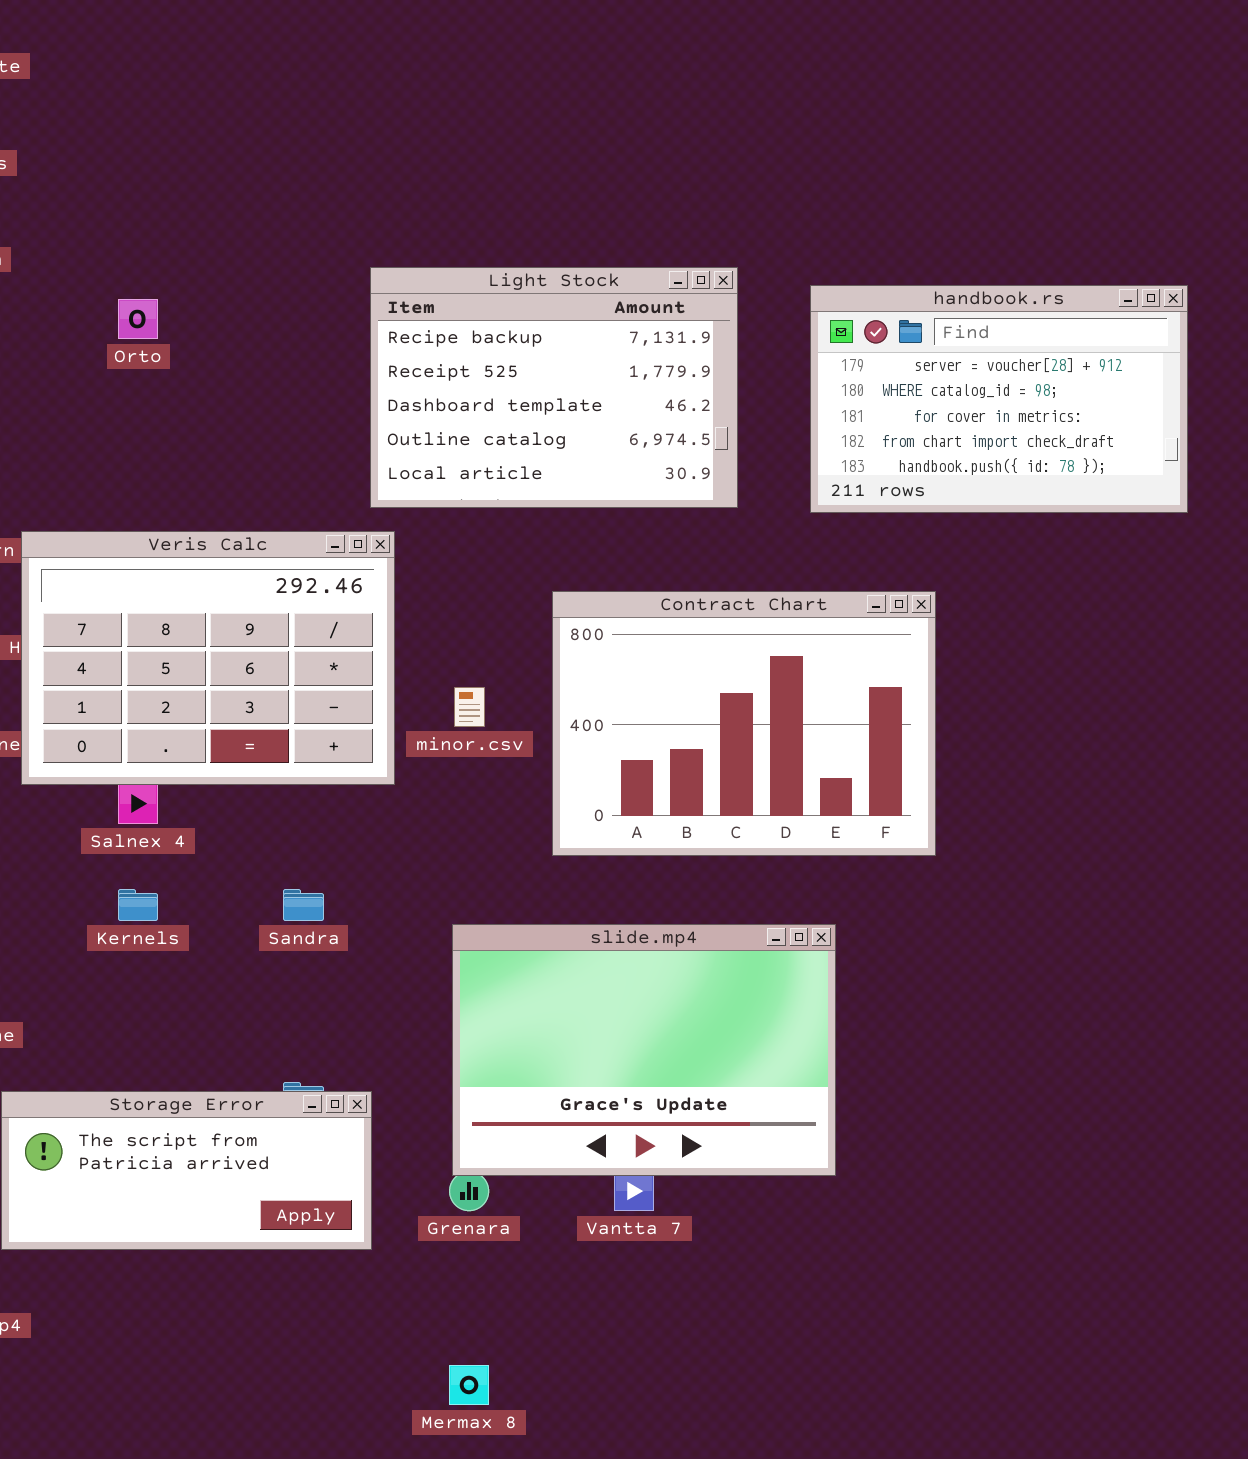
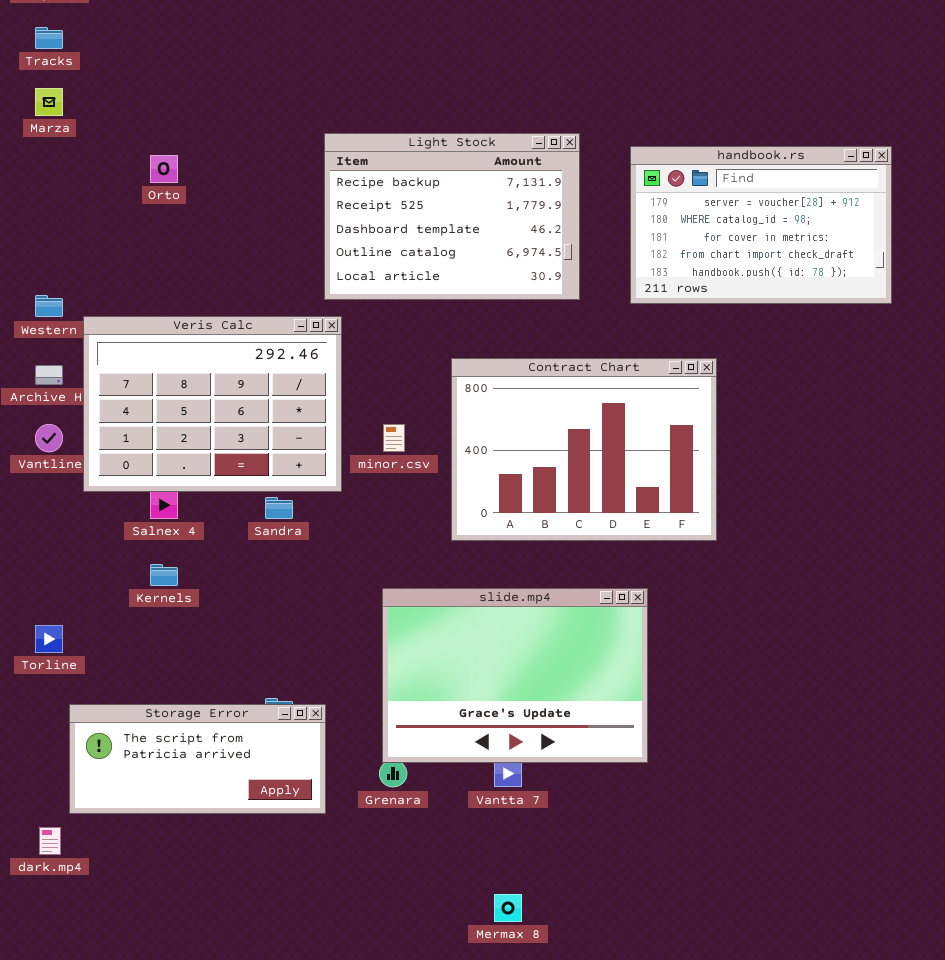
Sandra: [283,889,324,921] -> [265,497,293,519], moved
Mermax 8: [449,1365,489,1405] -> [494,894,522,922], moved

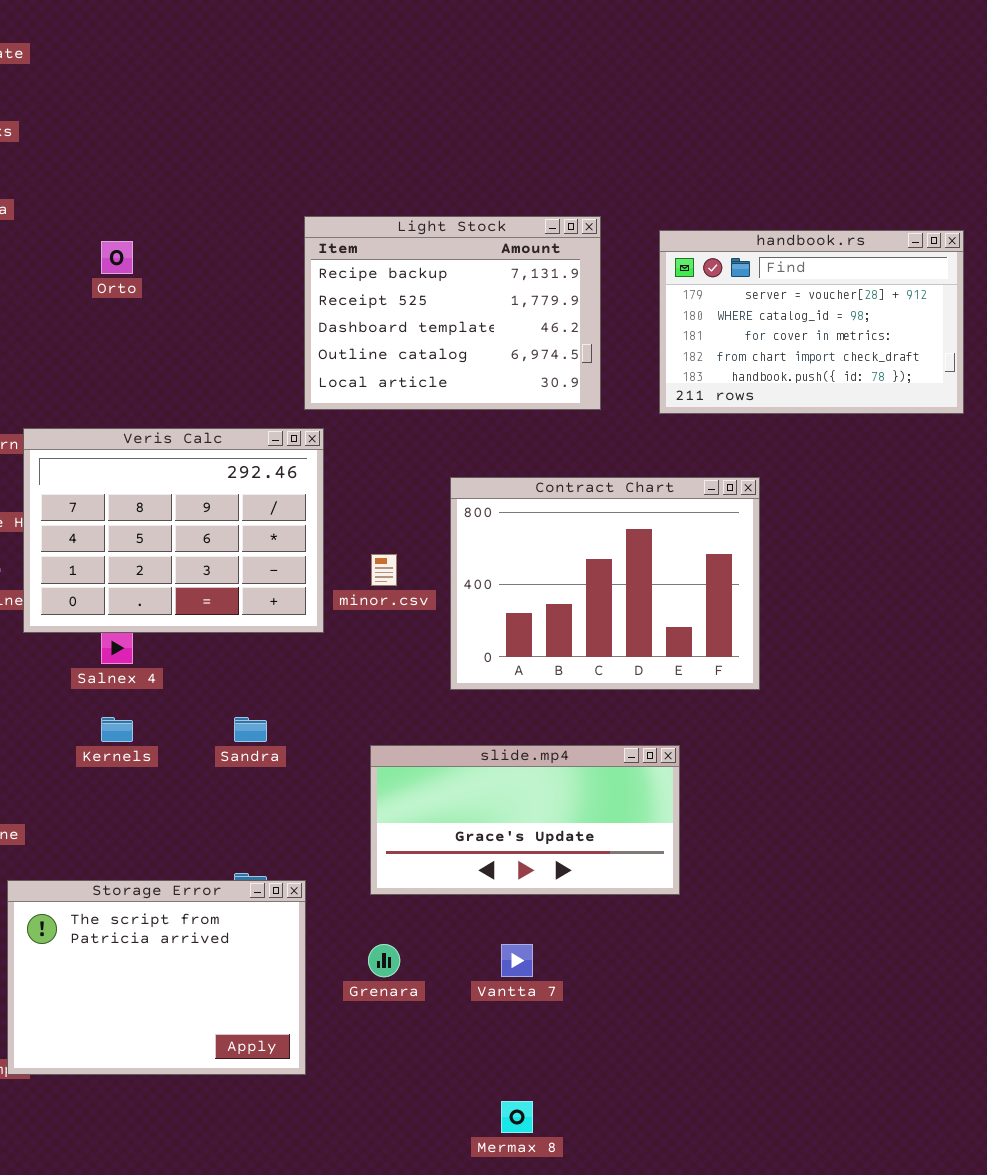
Sandra: [265,497,293,519] -> [234,717,267,742], moved
slide.mp4: [382,588,648,763] -> [370,745,680,895], resized
Storage Error: [69,704,326,814] -> [7,880,306,1075], resized

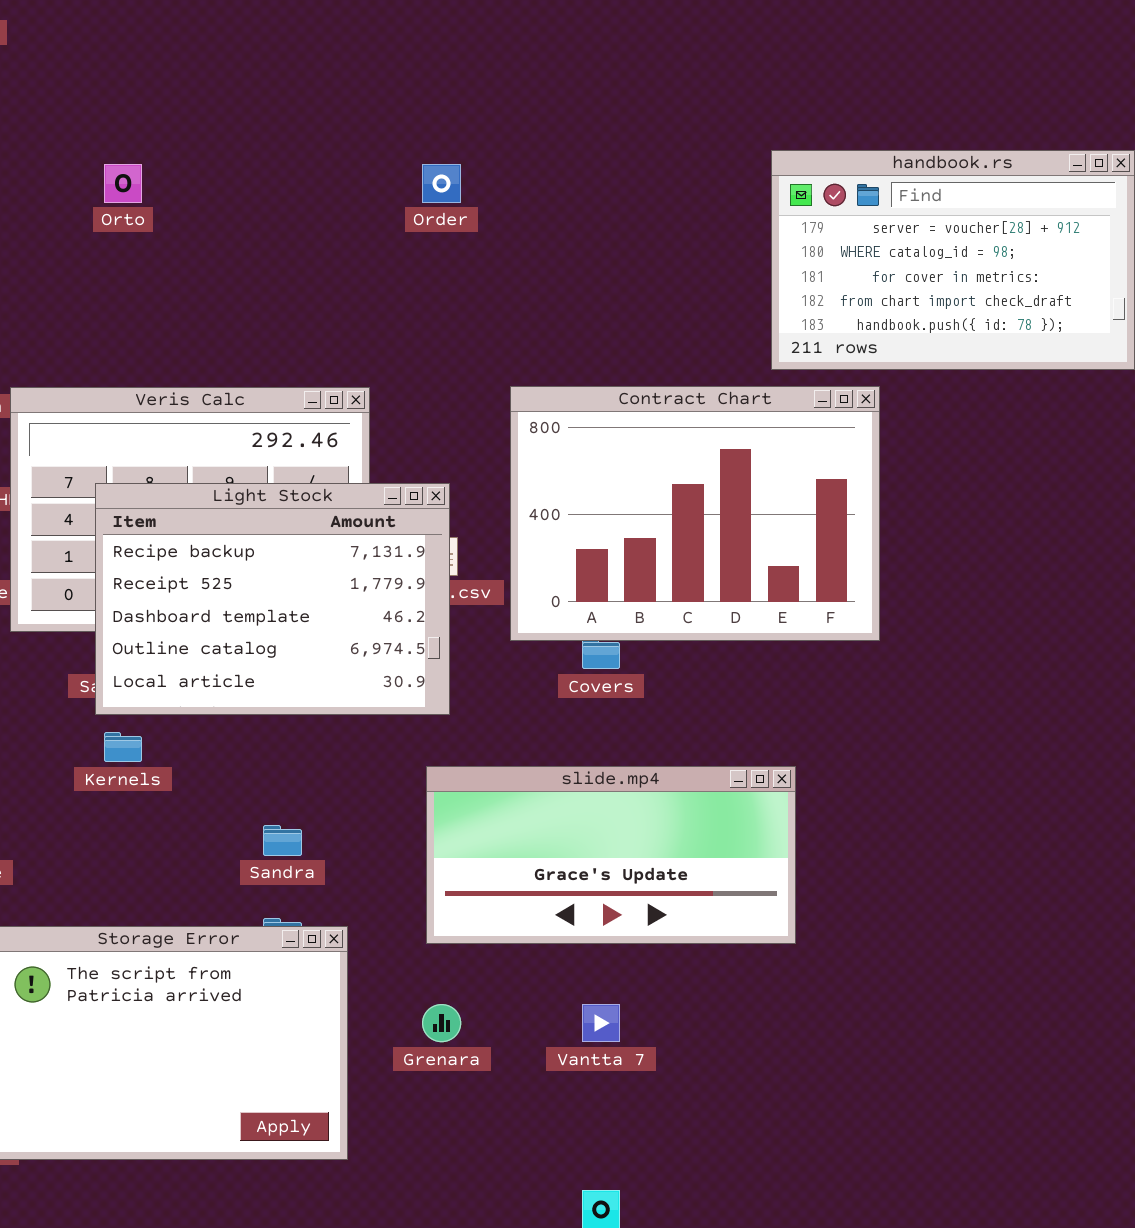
Light Stock: [304,216,601,410] -> [95,483,450,715], moved
Contract Chart: [450,477,760,690] -> [510,386,880,641], moved
Sandra: [234,717,267,742] -> [263,825,302,856], moved

